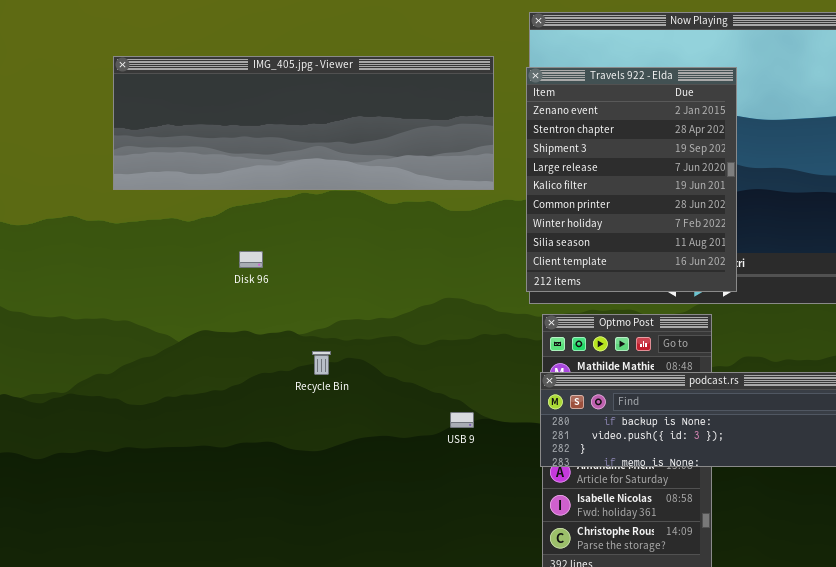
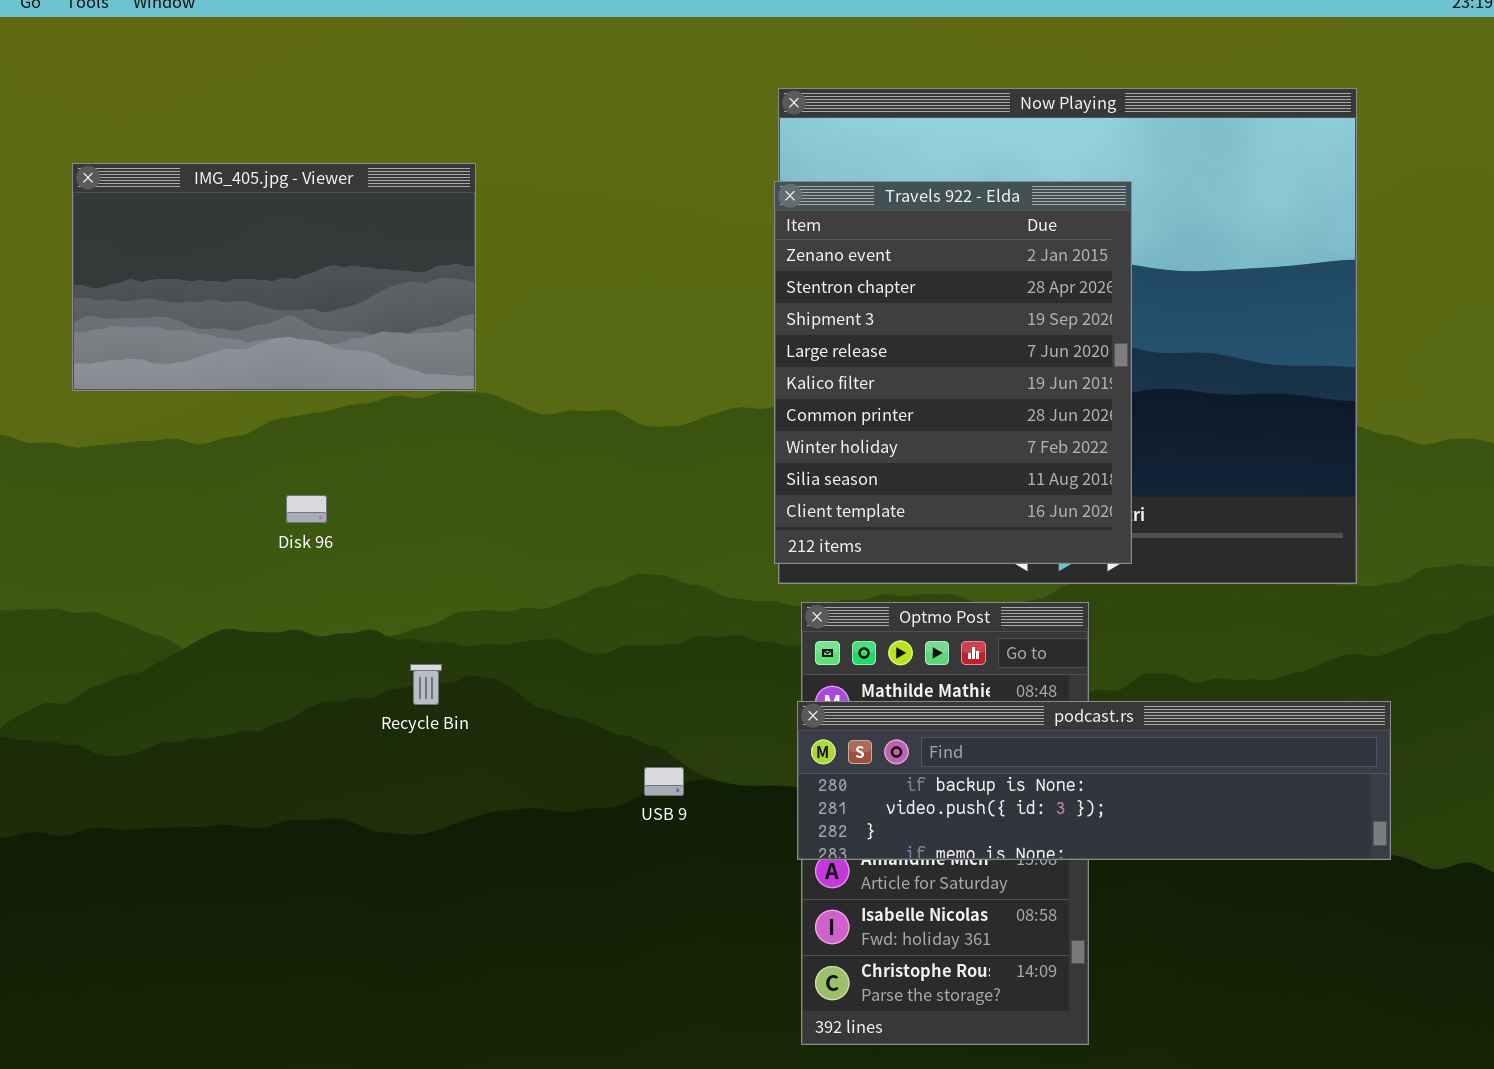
IMG_405.jpg - Viewer: [113,56,494,190] -> [72,163,476,391], resized

